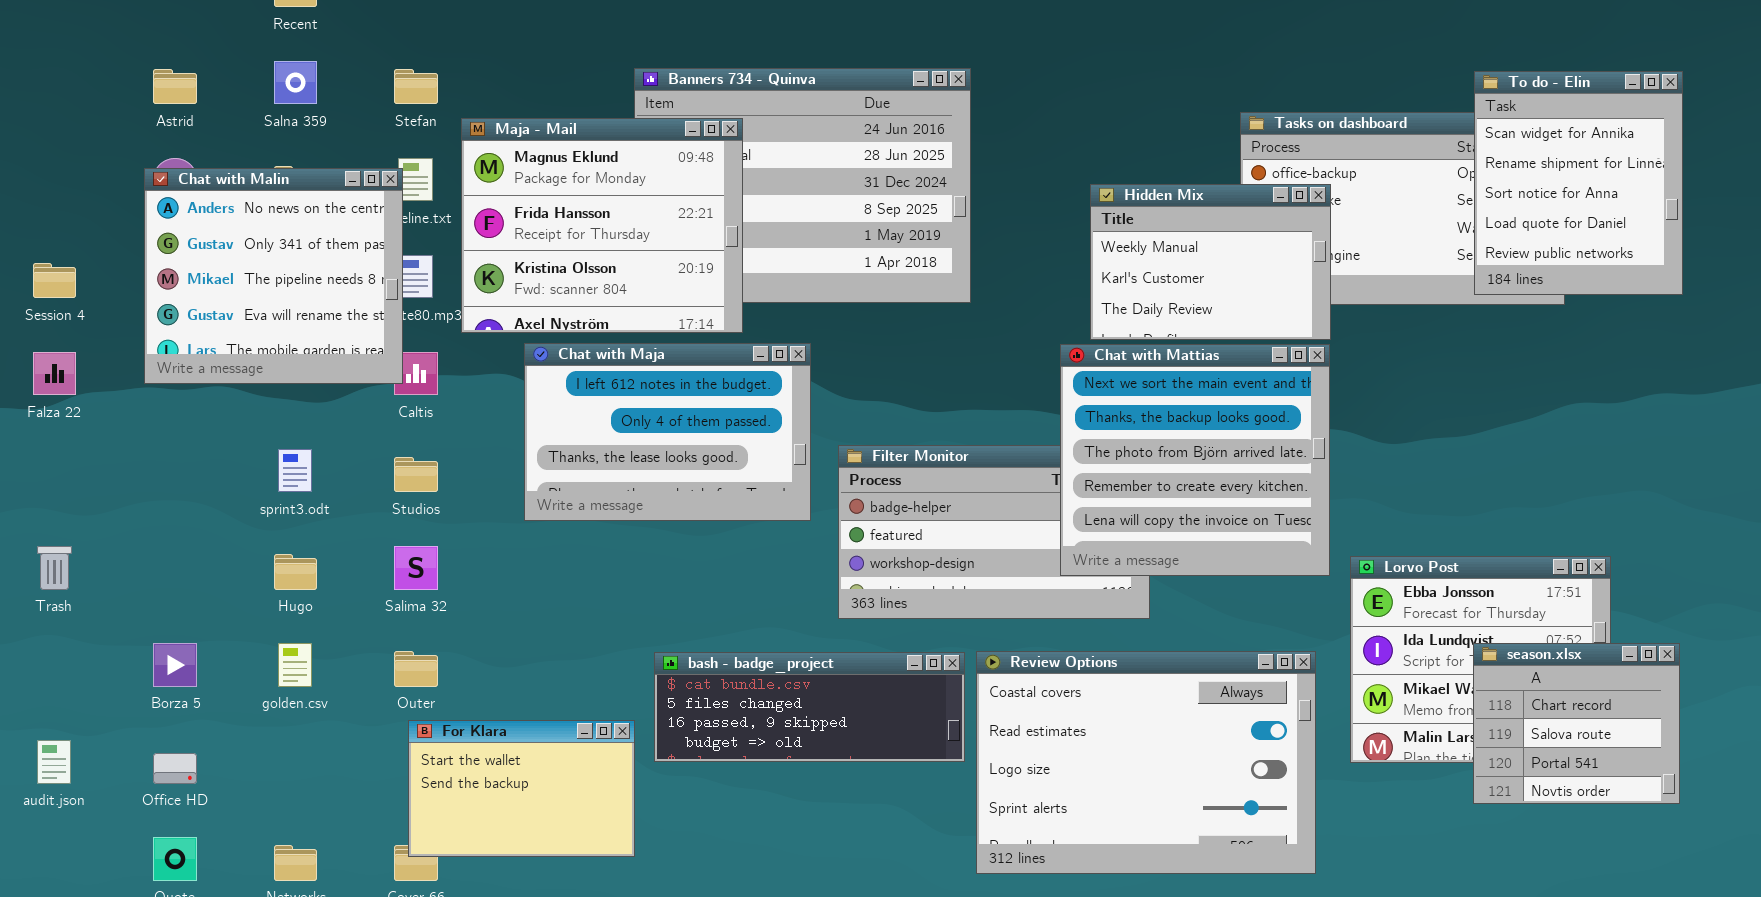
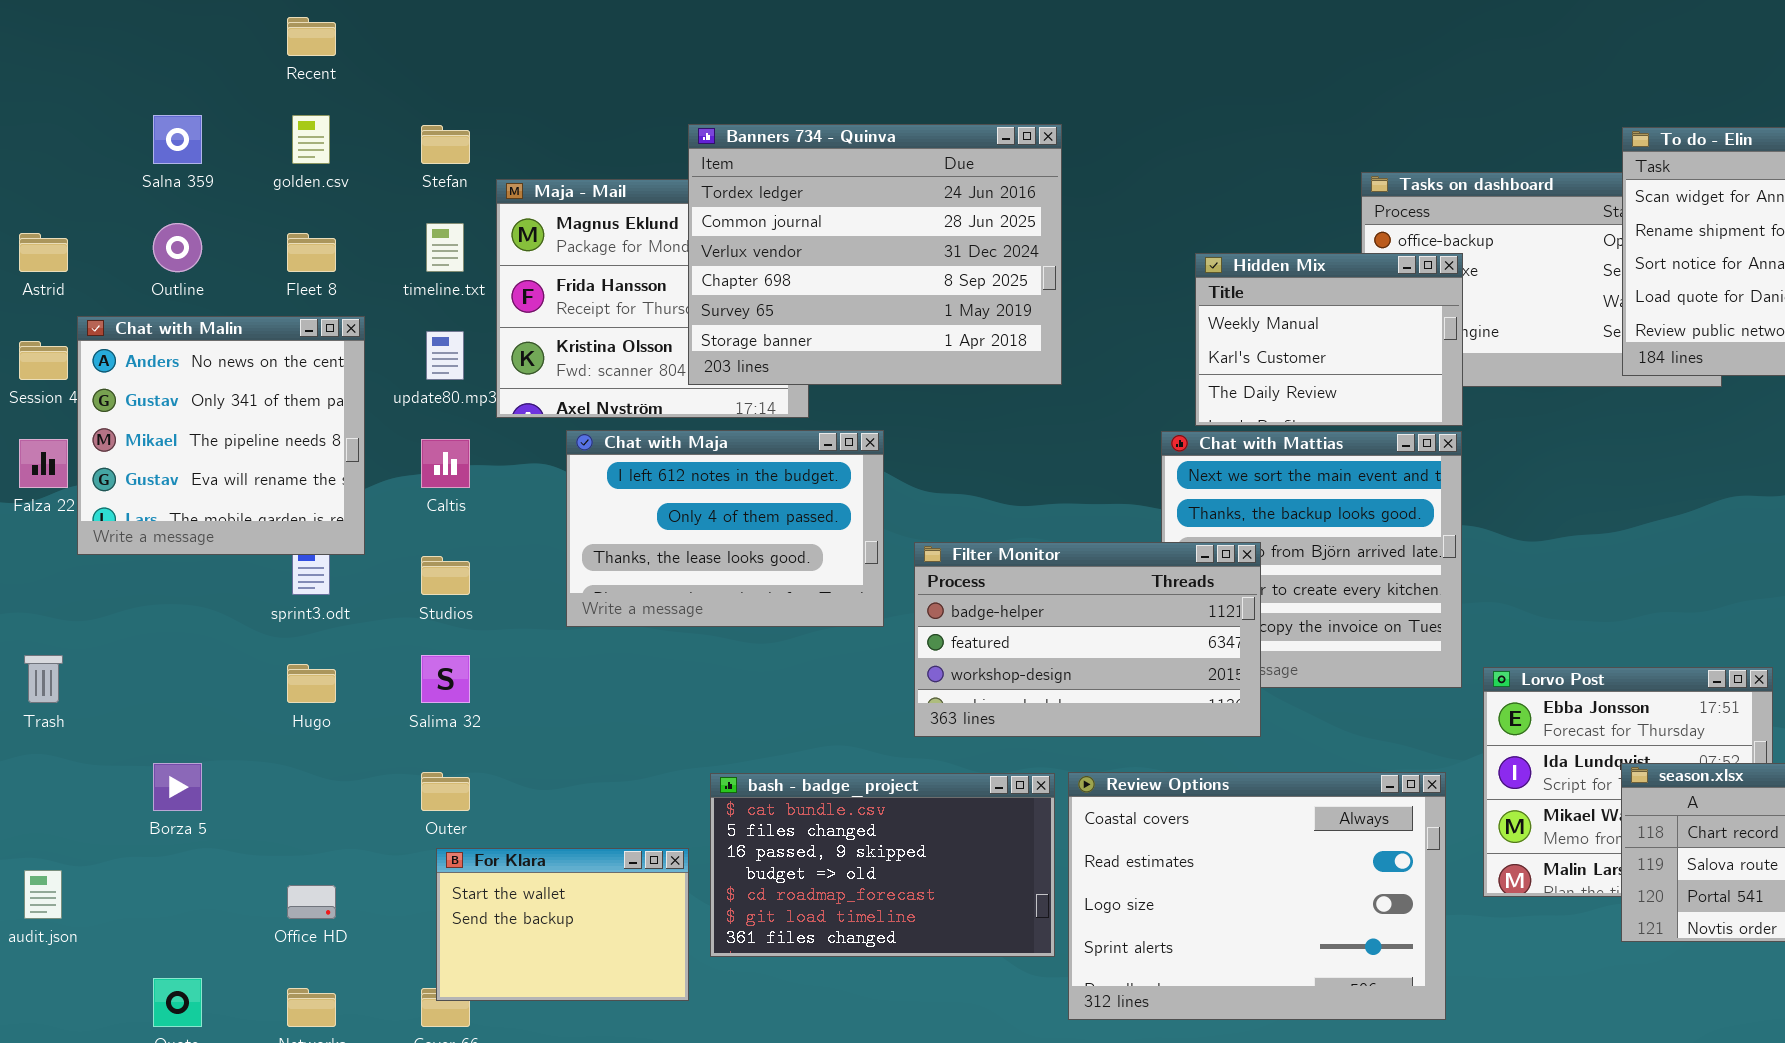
Salna 359: [274,61,317,104] -> [153,115,202,164], moved
Banners 734 - Quinva: [634,68,971,303] -> [688,124,1062,385], raised
Astrid: [153,69,197,104] -> [19,233,68,272], moved
Chat with Malin: [144,168,403,384] -> [77,316,365,555], moved
Filter Monitor: [838,445,1150,619] -> [914,542,1261,737], raised
golden.csv: [278,643,312,687] -> [292,115,330,164], moved
bash - badge_project: [654,652,965,762] -> [710,773,1055,957], resized
Office HD: [153,753,197,784] -> [287,885,336,919], moved

